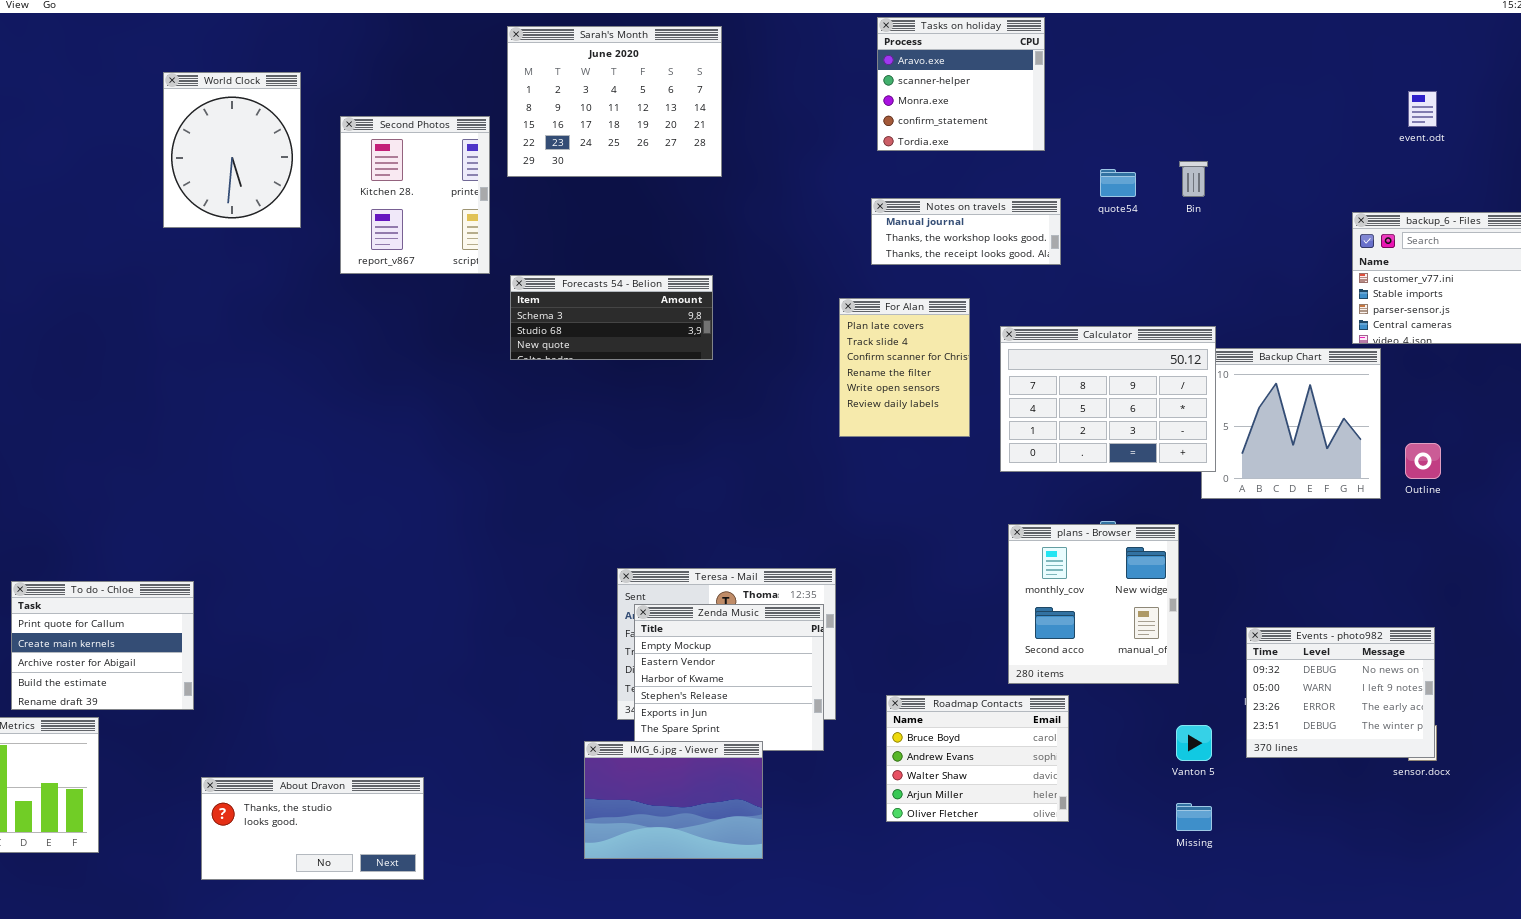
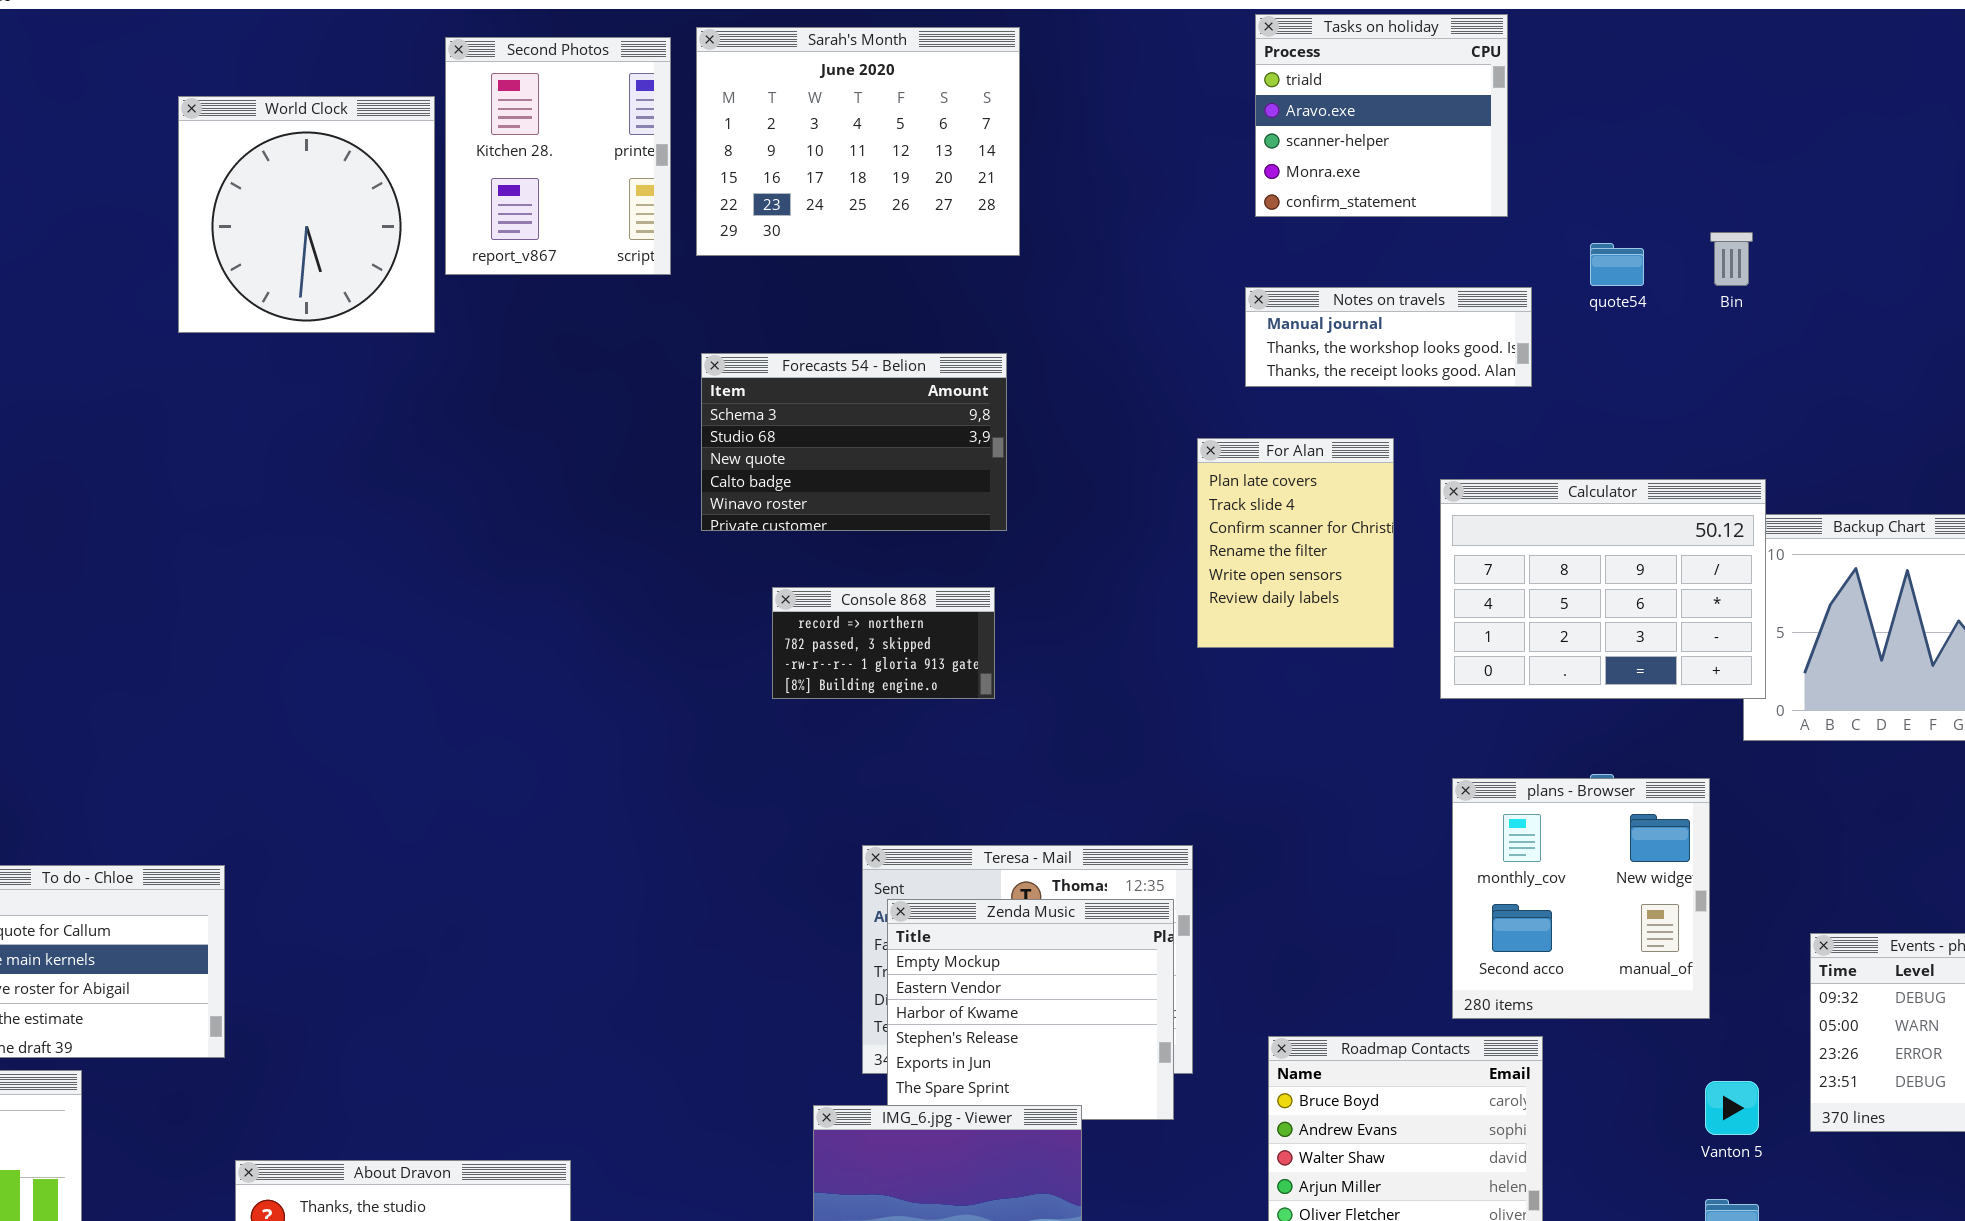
Tasks on holiday: [877,17,1045,151] -> [1255,14,1508,217], scrolled up 1 row
World Clock: [163,72,301,228] -> [178,96,435,333], resized
Second Photos: [340,116,490,274] -> [445,37,671,275], moved
Forecasts 54 - Belion: [510,275,713,360] -> [701,353,1007,531], resized
Console 868: none -> [772,587,995,699], opened

